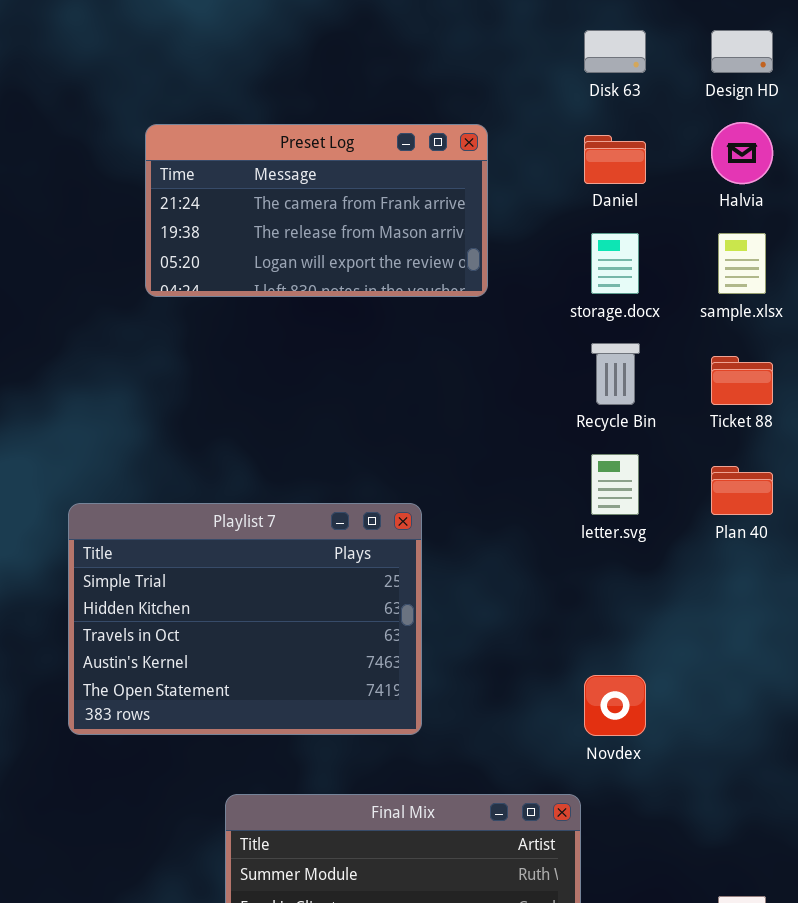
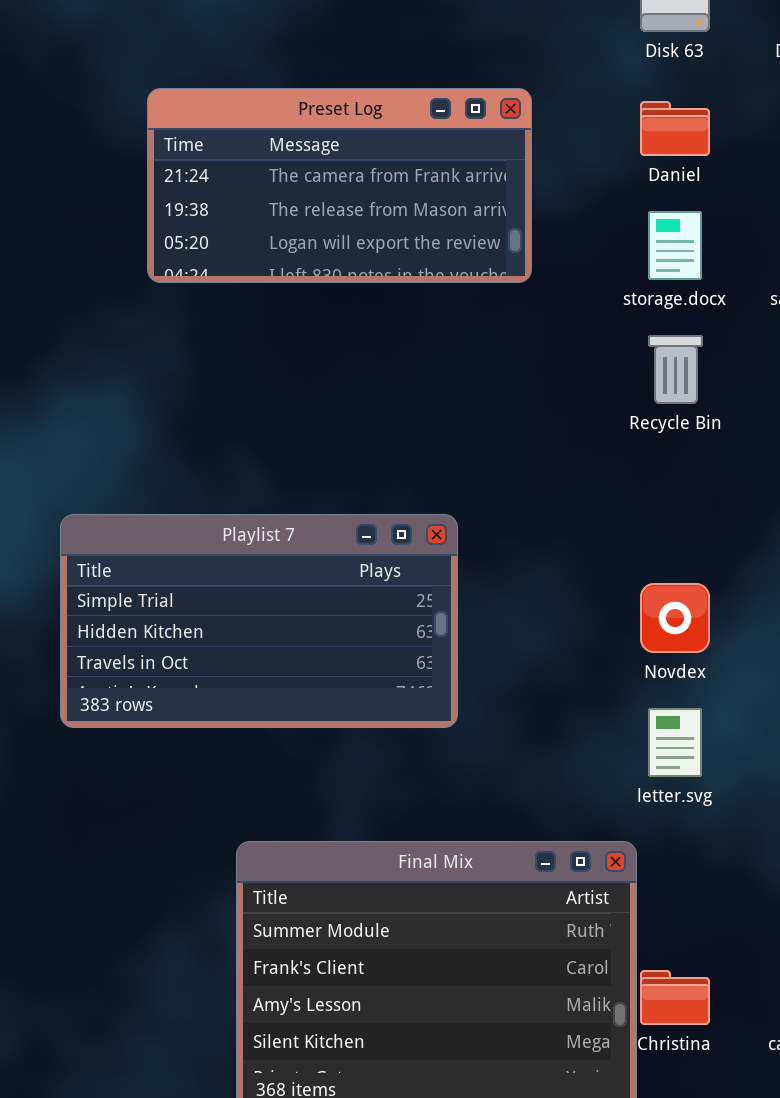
letter.svg: [591,454,639,515] -> [648,708,702,777], moved
Playlist 7: [68,503,422,735] -> [60,514,458,728], resized
Novdex: [584,675,646,736] -> [640,583,710,653], moved

